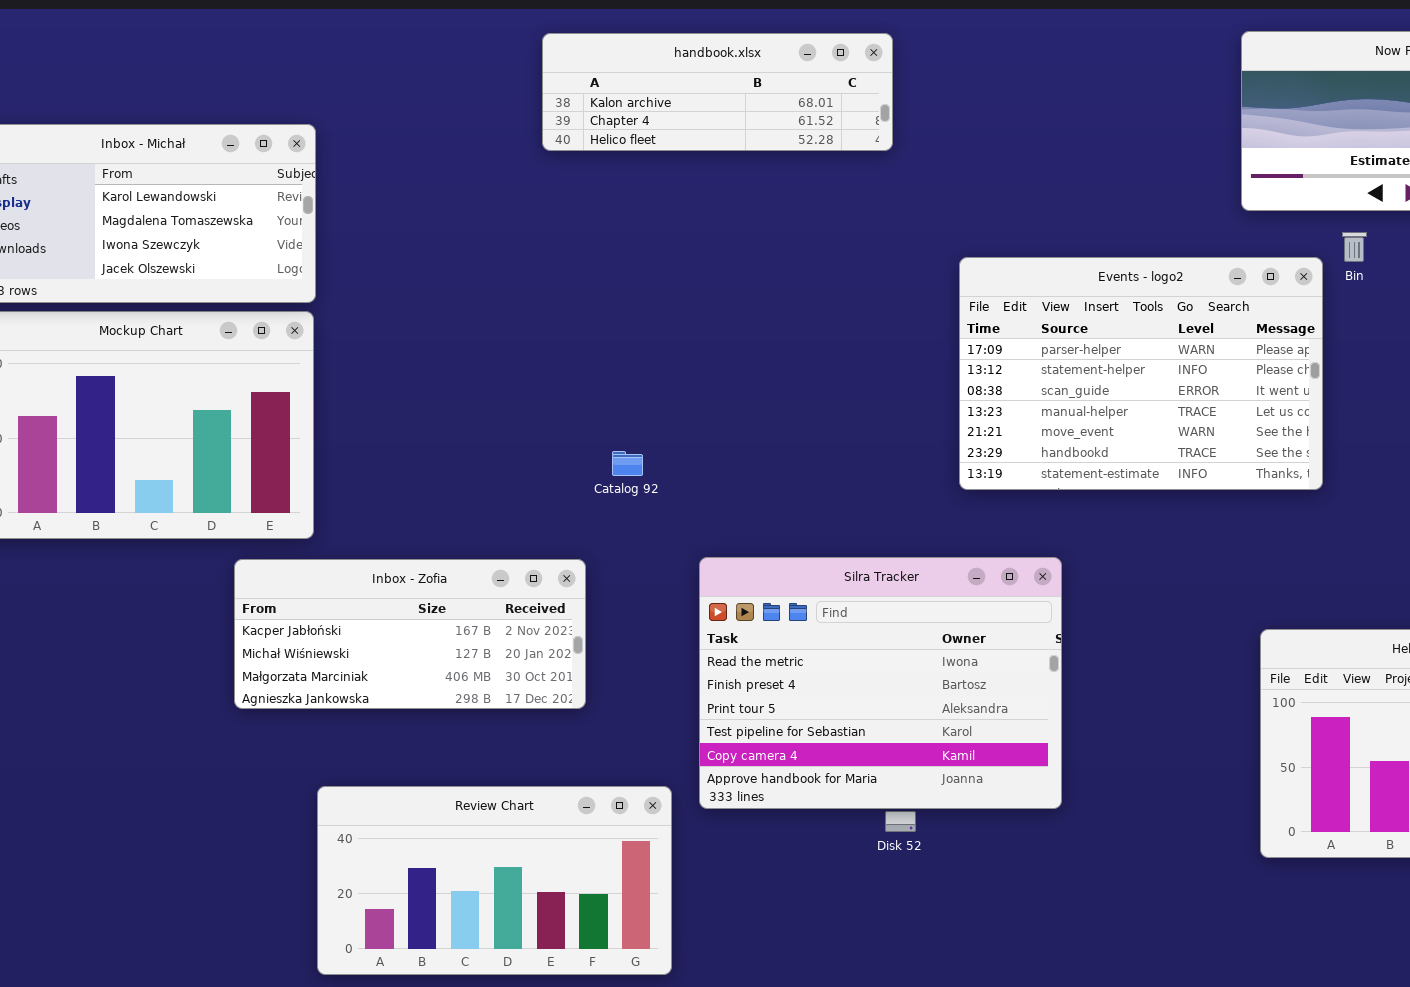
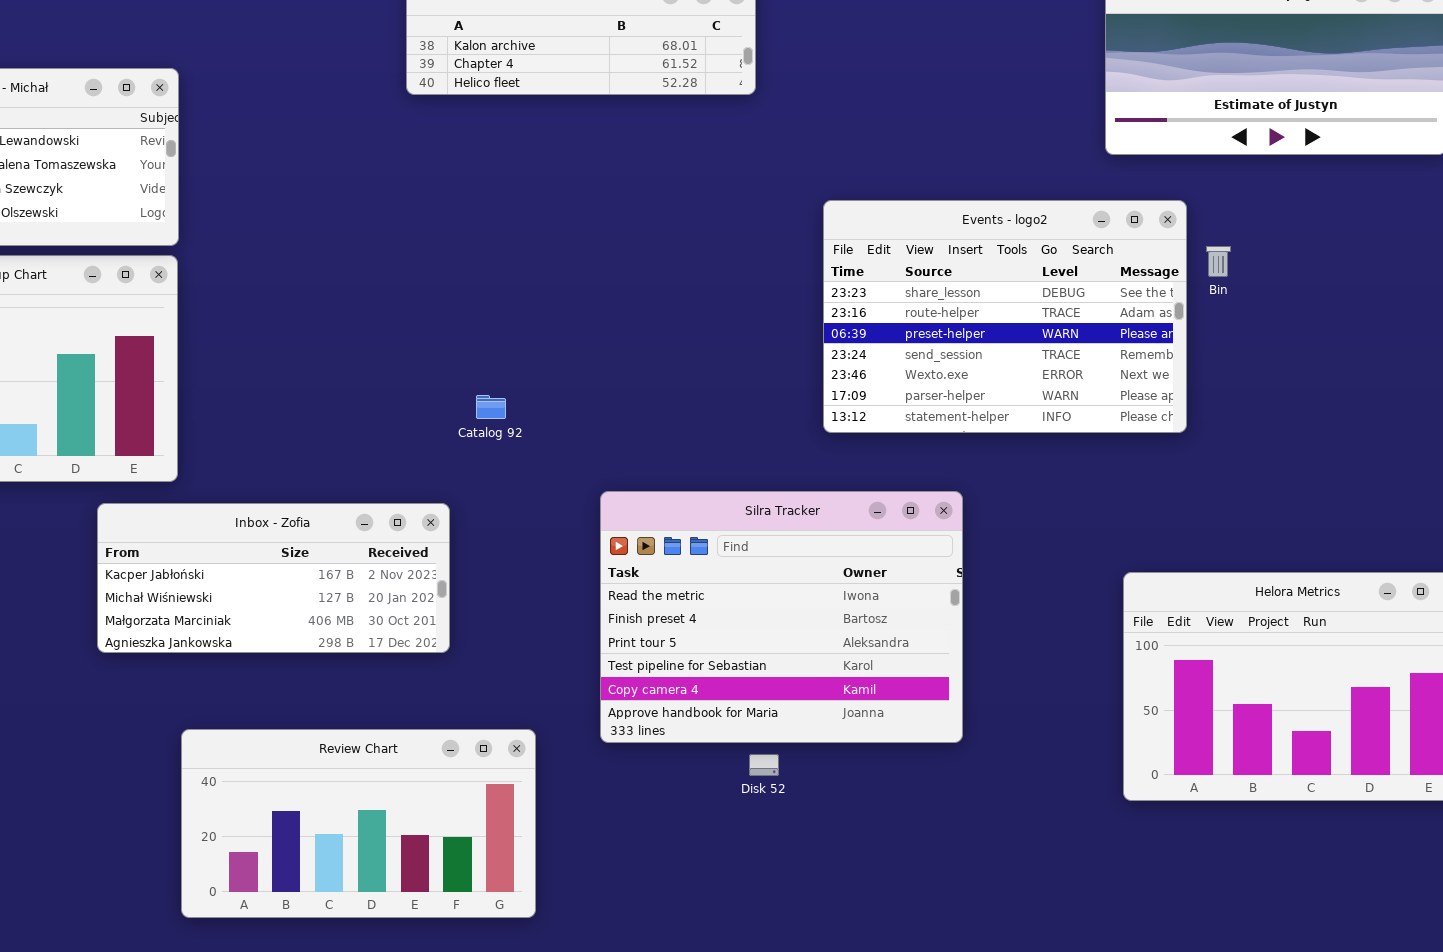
Bin: [1342,232,1367,262] -> [1206,246,1231,277], moved
Events - logo2: [959,257,1323,490] -> [823,200,1187,433], scrolled up 5 rows
Silra Tracker: [699,557,1062,809] -> [600,491,963,743], moved

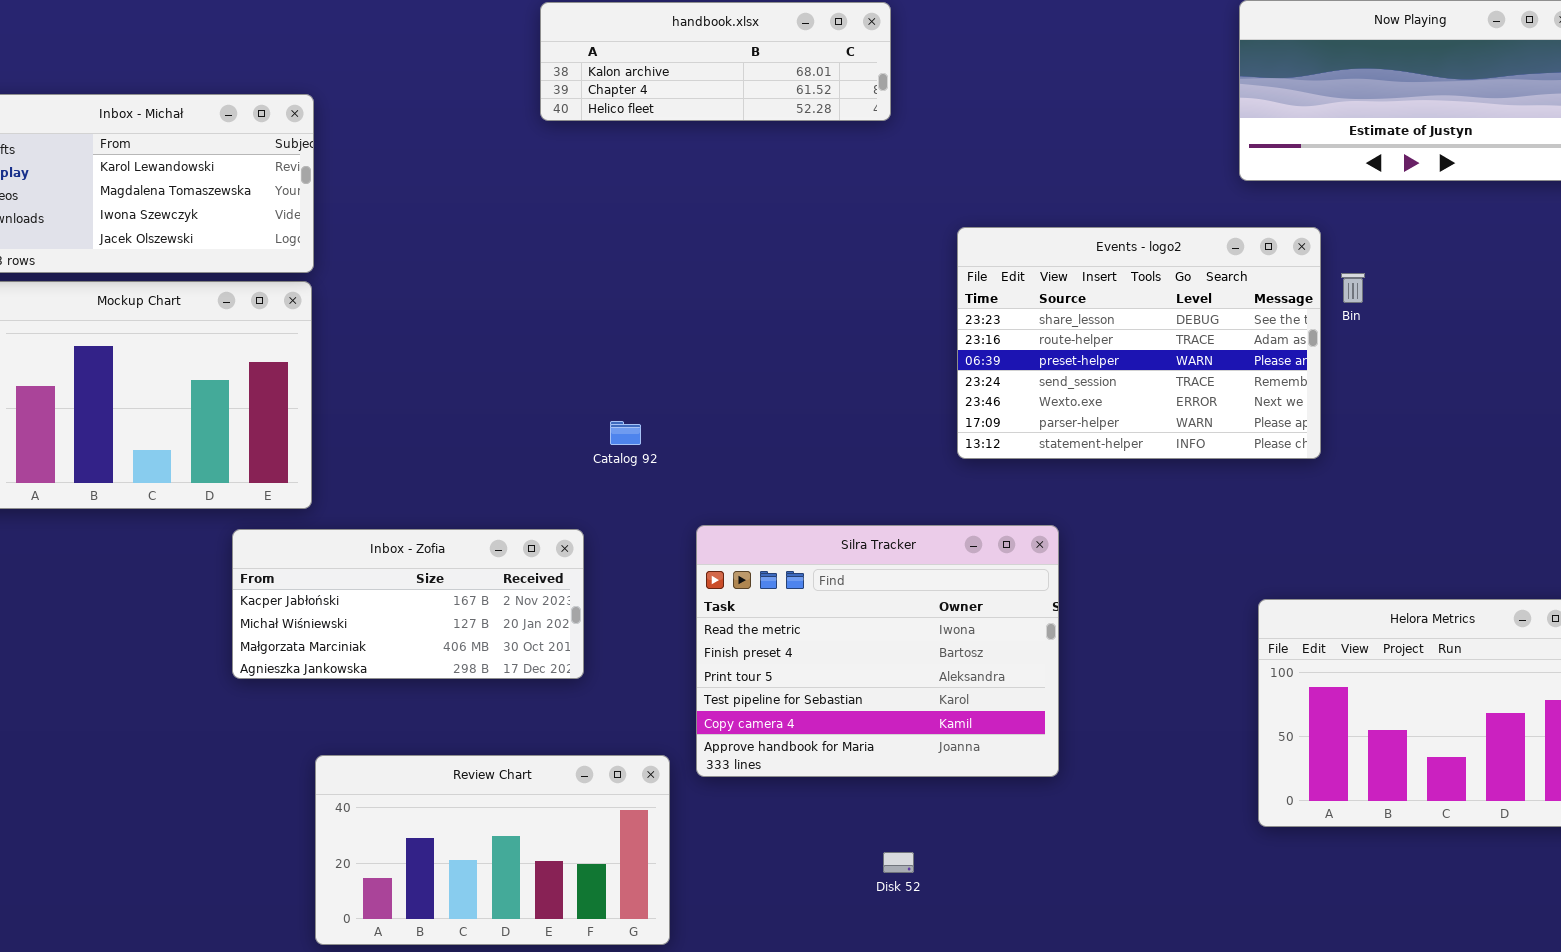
Silra Tracker: [600,491,963,743] -> [696,525,1059,777], moved
Disk 52: [749,754,779,776] -> [883,852,914,873], moved

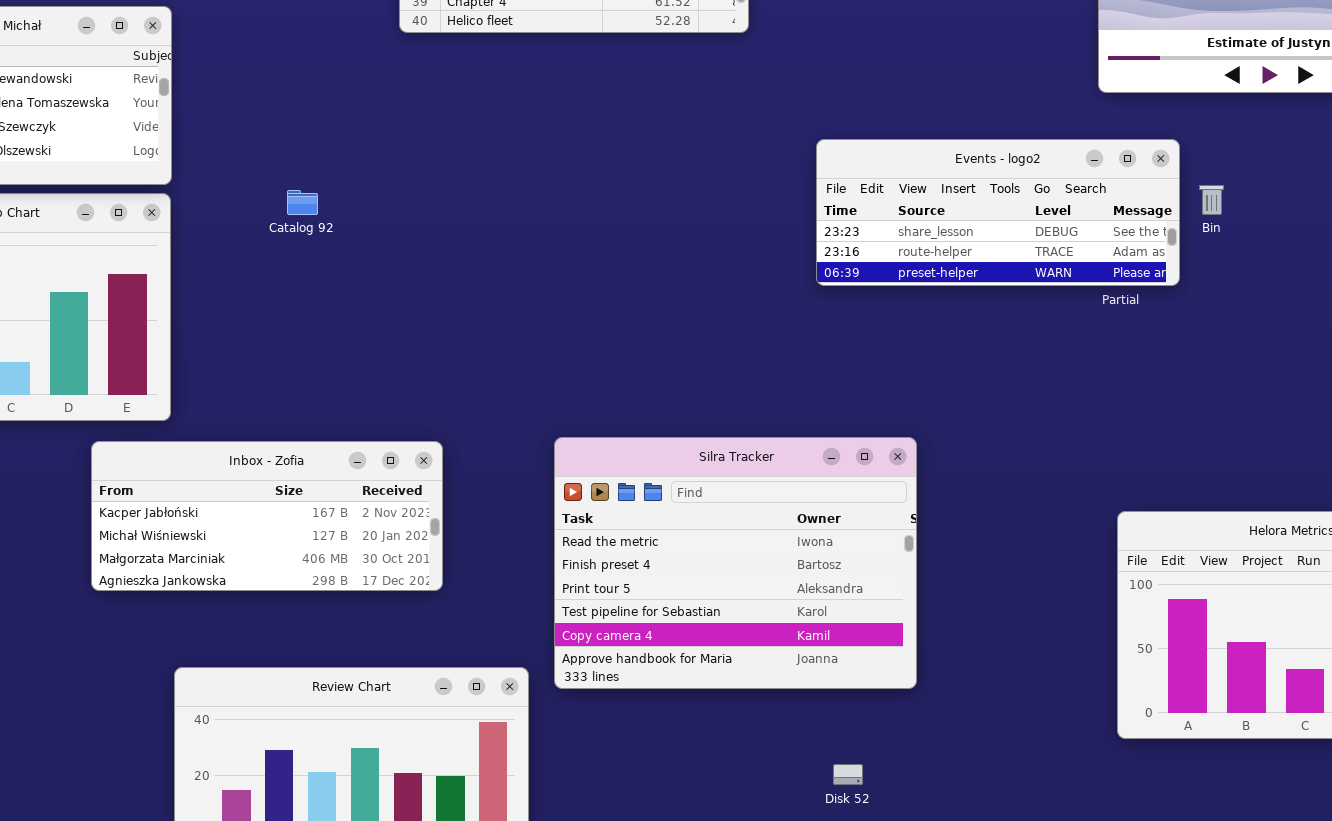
Events - logo2: [957,227,1321,459] -> [816,139,1180,286], resized
Catalog 92: [610,421,641,445] -> [287,190,318,215], moved
Disk 52: [883,852,914,873] -> [833,764,863,785], moved

